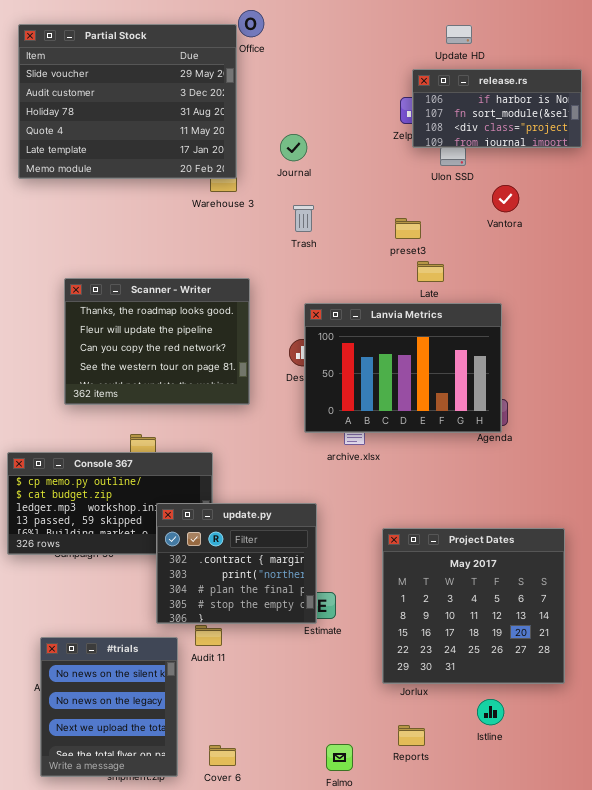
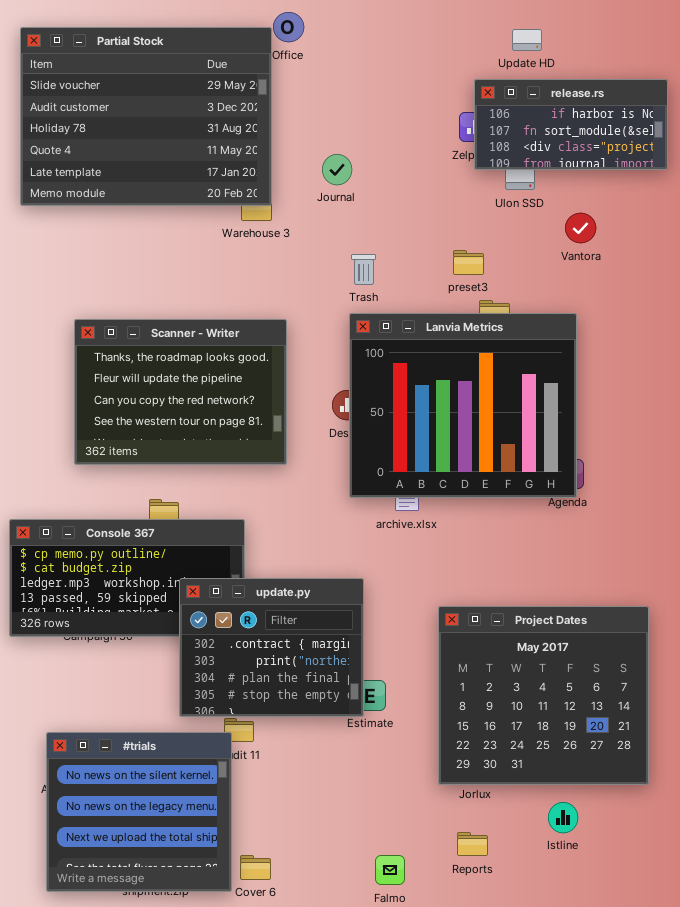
Trash: [293,205,314,232] -> [351,254,376,285], moved
Lanvia Metrics: [304,303,502,433] -> [349,313,577,498], resized
#trials: [40,637,178,777] -> [46,732,232,892], resized

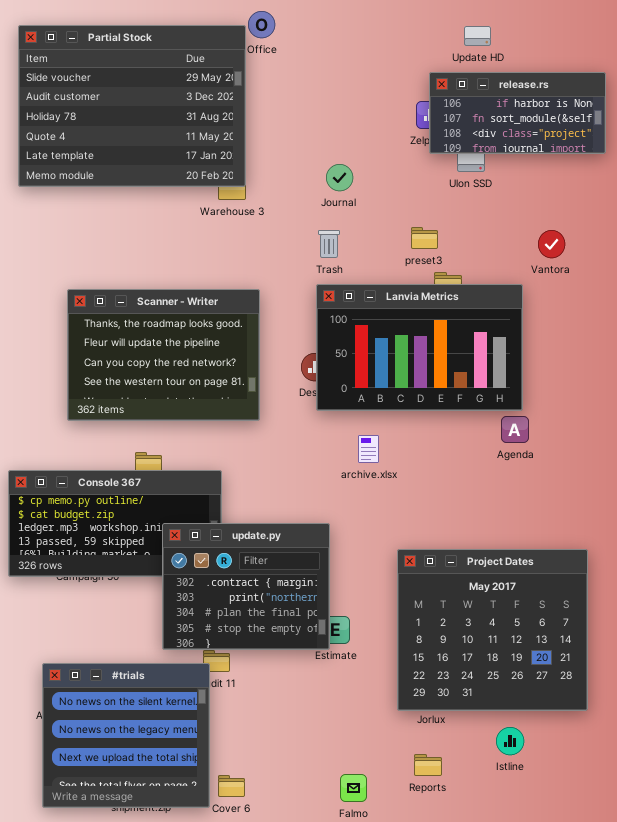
Journal: [322,154,352,185] -> [326,164,353,191], moved
Vantora: [565,213,596,243] -> [538,230,565,258], moved
Lanvia Metrics: [349,313,577,498] -> [316,284,523,411], resized

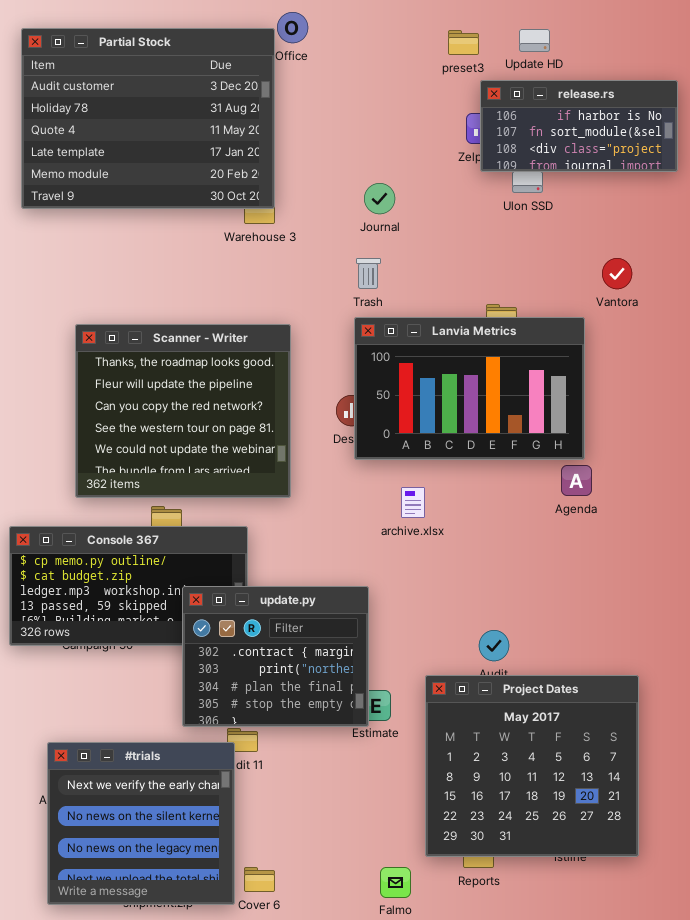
Partial Stock: [18,25,246,187] -> [21,28,275,209], scrolled down 1 row
preset3: [411,227,438,249] -> [448,30,479,55], moved
Scanner - Writer: [67,289,260,421] -> [75,324,291,498], resized
Project Dates: [397,549,588,711] -> [425,675,639,857], moved
#trials: [42,663,210,808] -> [47,742,235,905], scrolled up 1 row

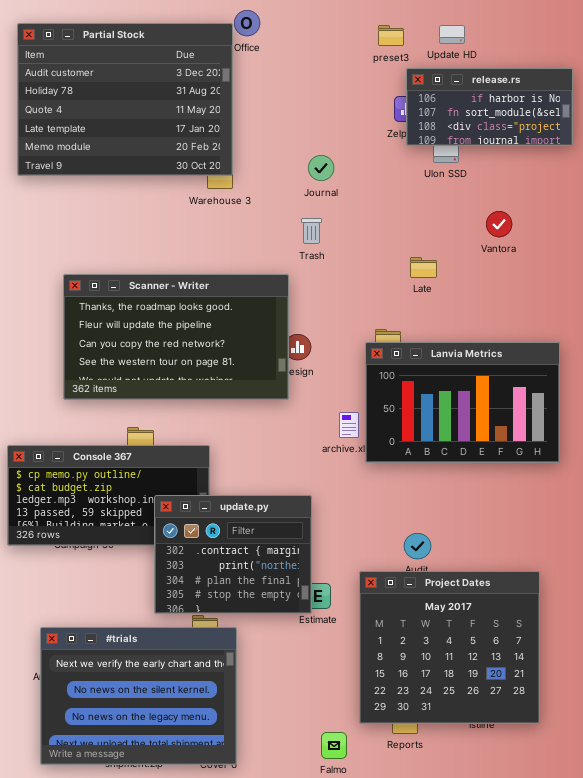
Vantora: [602,258,632,289] -> [486,211,512,237], moved
Lanvia Metrics: [354,317,585,460] -> [365,342,560,463], moved
Scanner - Writer: [75,324,291,498] -> [63,274,289,400], resized
#trials: [47,742,235,905] -> [40,627,237,765], resized

